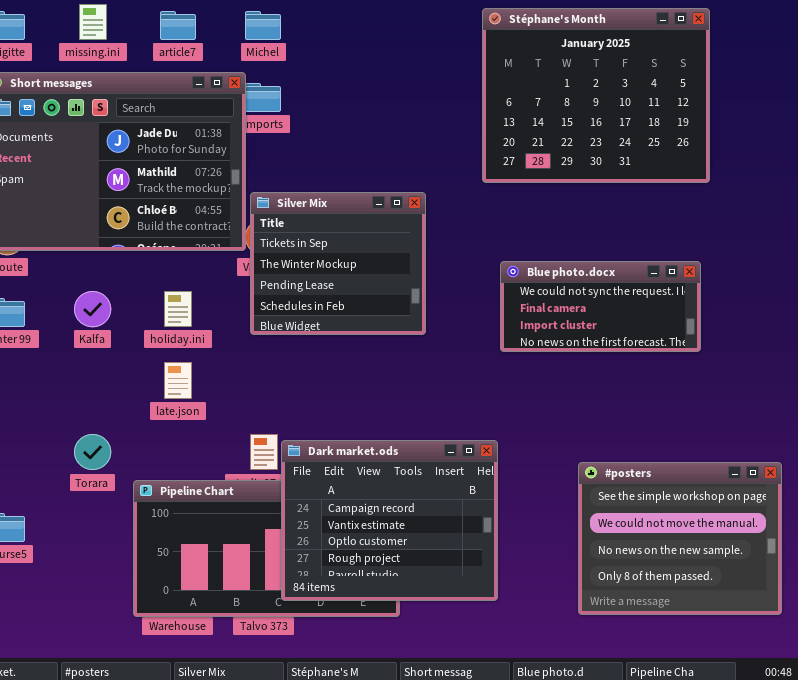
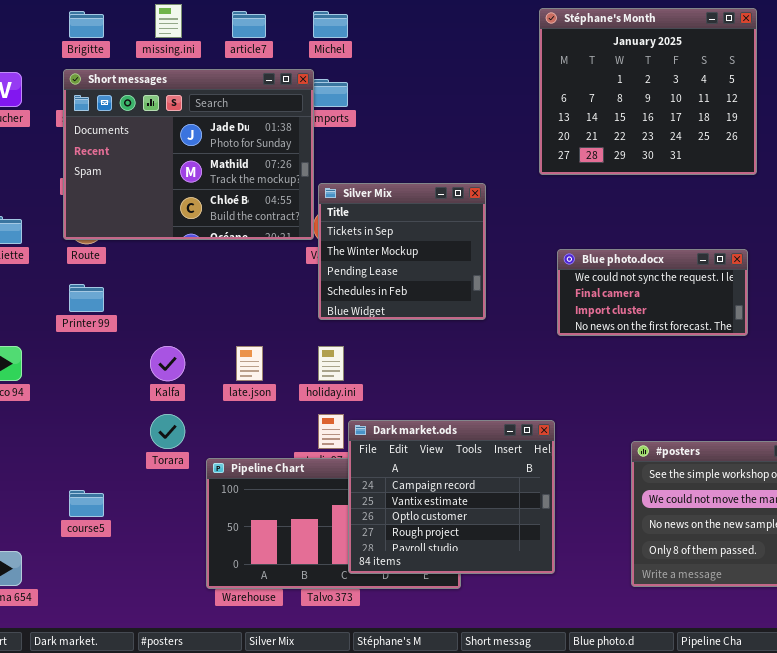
Kalfa: [74,291,111,327] -> [150,346,185,381], moved
holiday.ini: [164,291,192,327] -> [318,346,344,381], moved

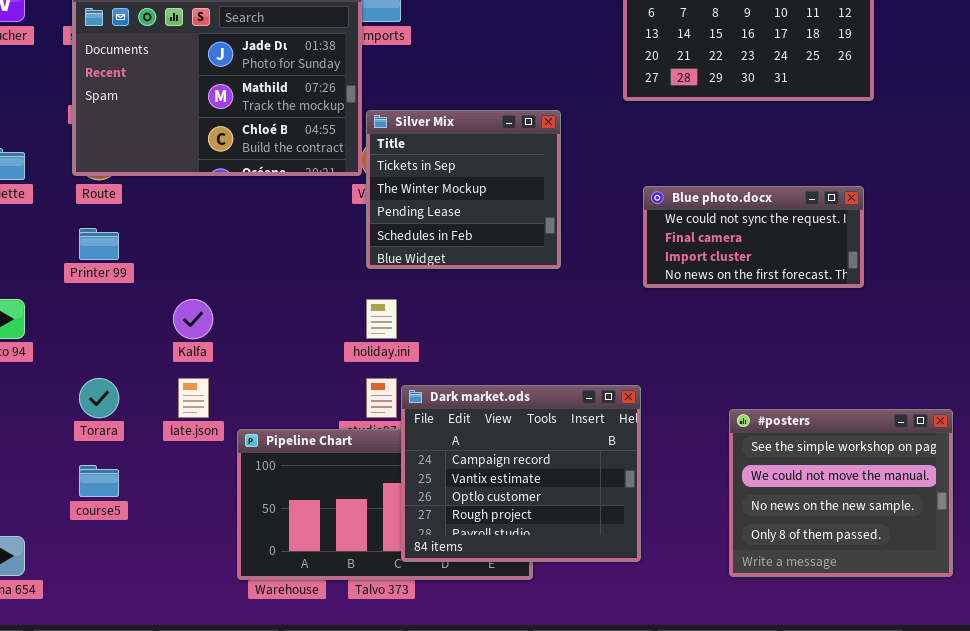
late.json: [236,346,263,381] -> [178,378,209,418], moved
Torara: [150,414,185,449] -> [79,378,119,418], moved

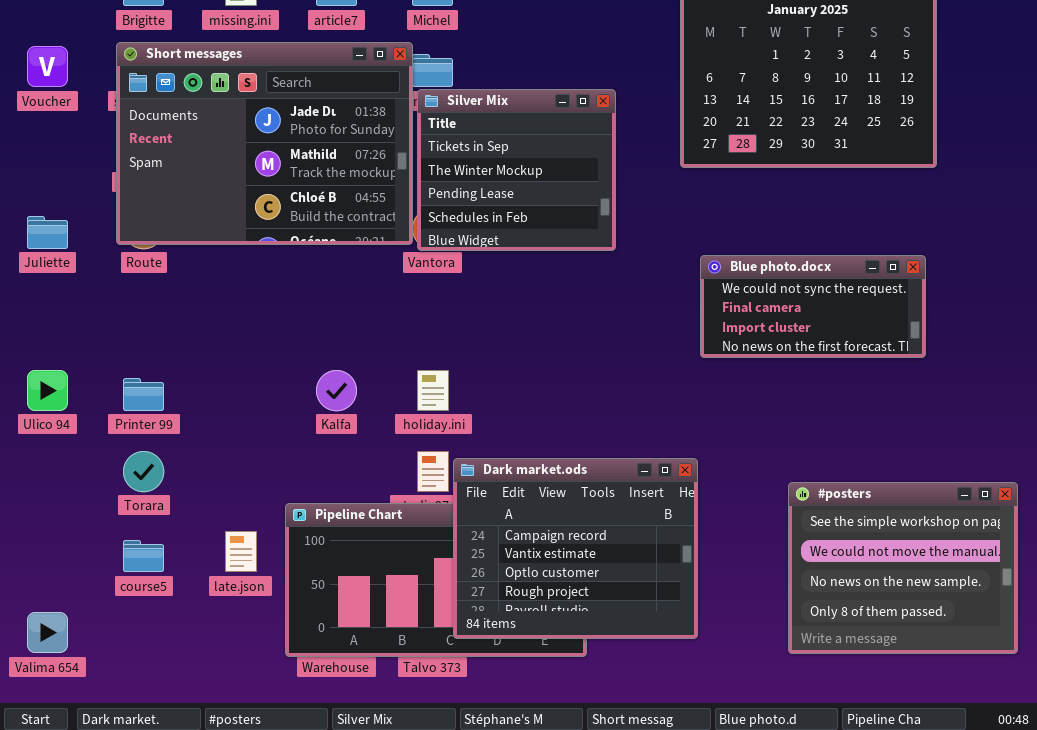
Silver Mix: [366,110,561,269] -> [417,89,616,251], moved
Printer 99: [79,228,119,260] -> [123,378,164,411], moved
Kalfa: [173,299,213,339] -> [316,370,357,411], moved
late.json: [178,378,209,418] -> [225,531,257,572], moved

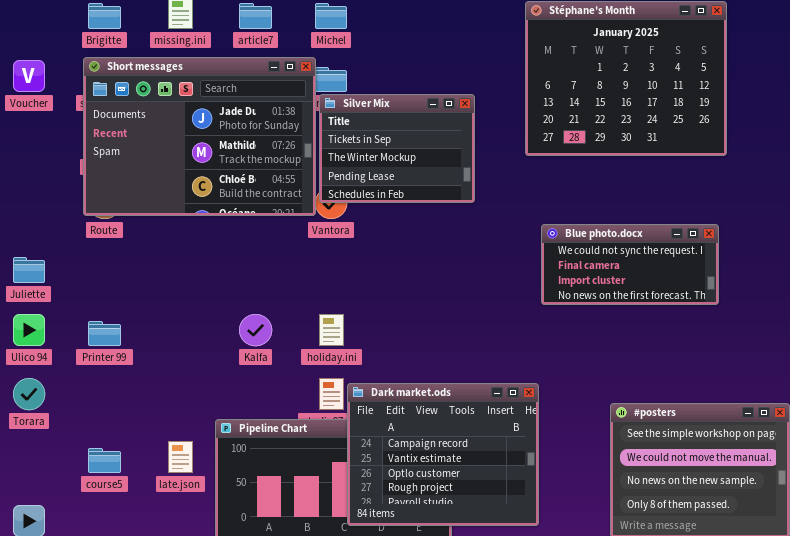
Silver Mix: [417,89,616,251] -> [319,94,475,203], resized
Juliette: [27,216,68,249] -> [13,257,45,283], moved
Torara: [123,451,164,492] -> [13,378,45,410], moved

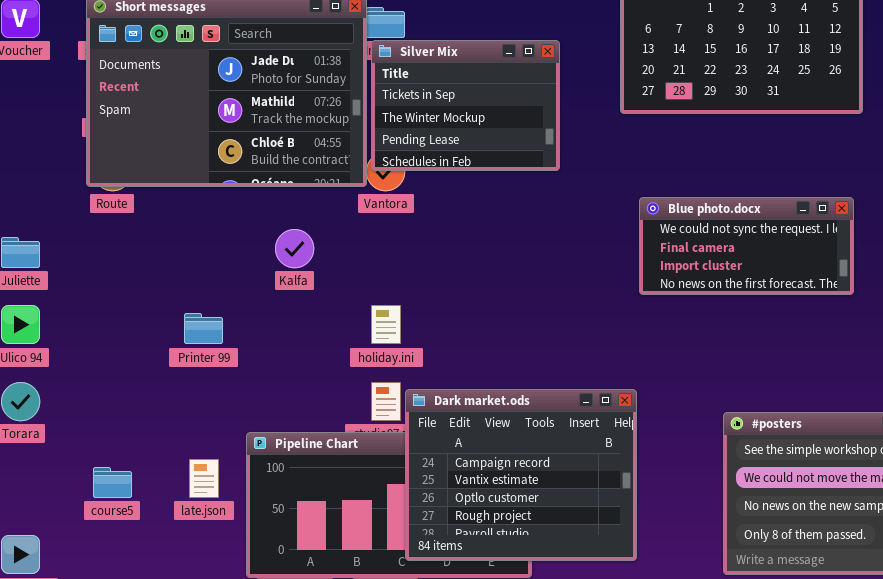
Kalfa: [239,314,272,346] -> [275,229,314,268], moved
Printer 99: [88,321,121,346] -> [184,313,223,344], moved

